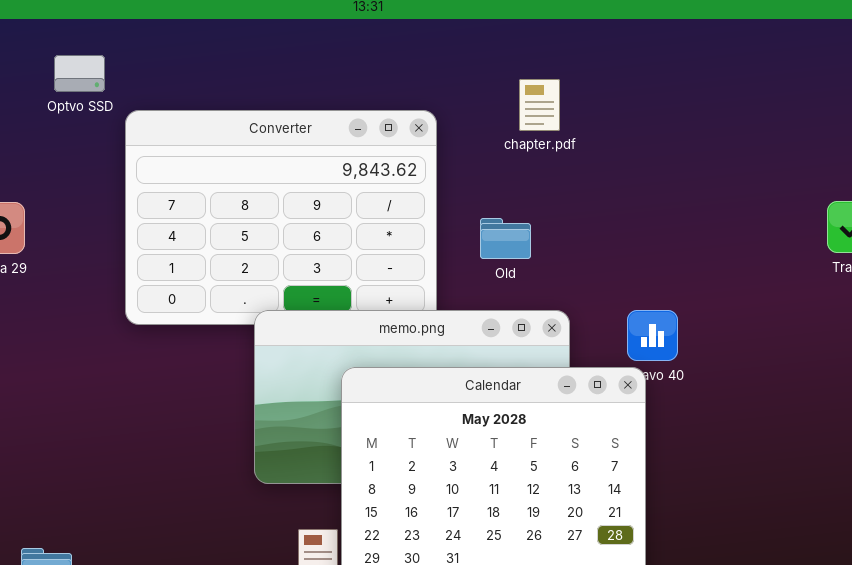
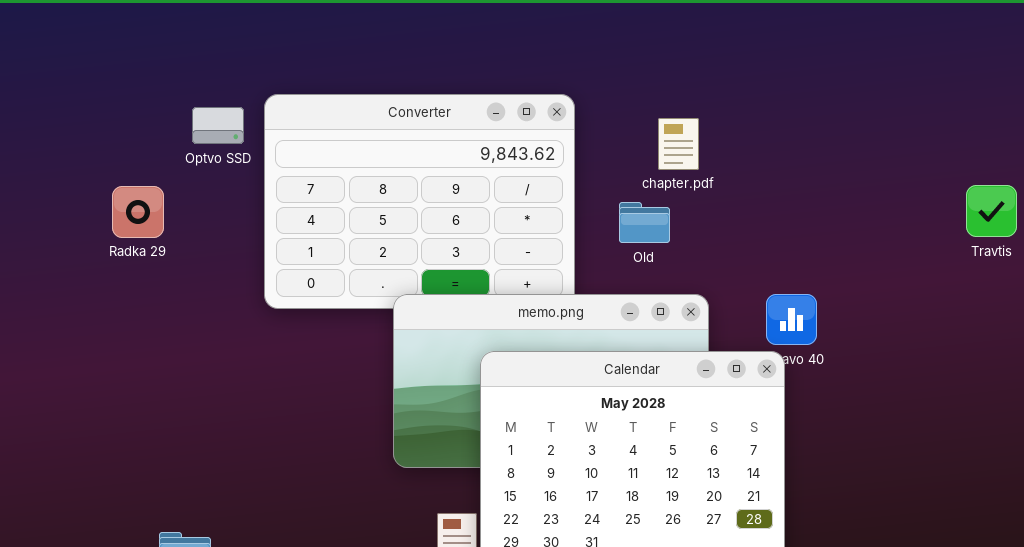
Optvo SSD: [54,55,105,92] -> [192,107,244,144], moved
chapter.pdf: [519,79,560,131] -> [658,118,699,170], moved

